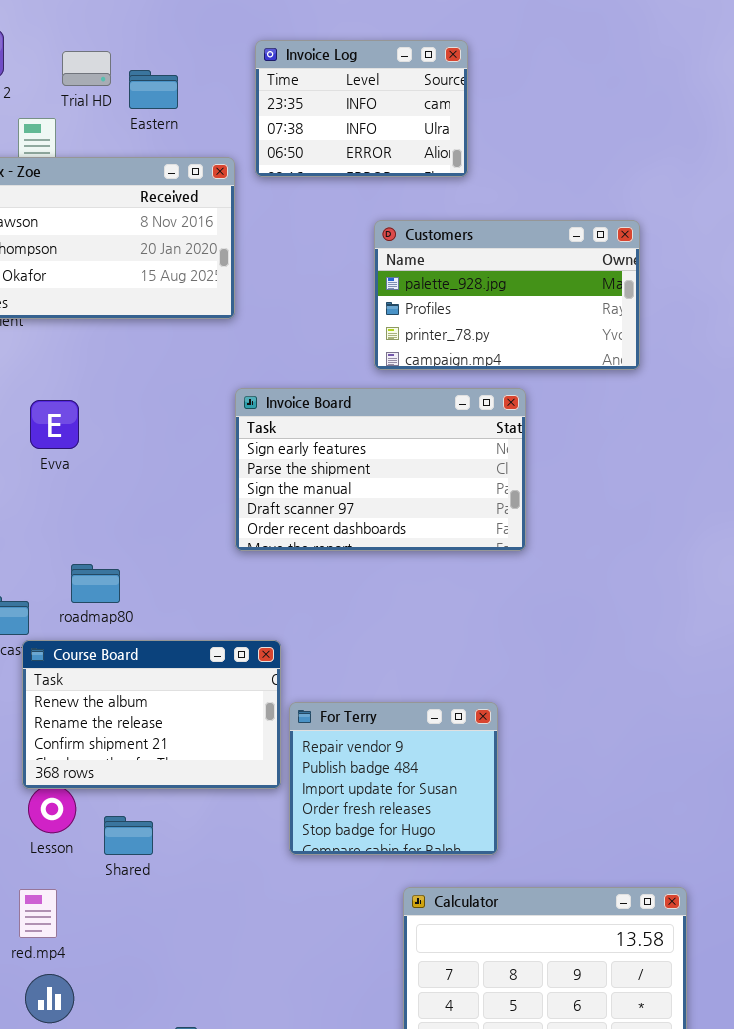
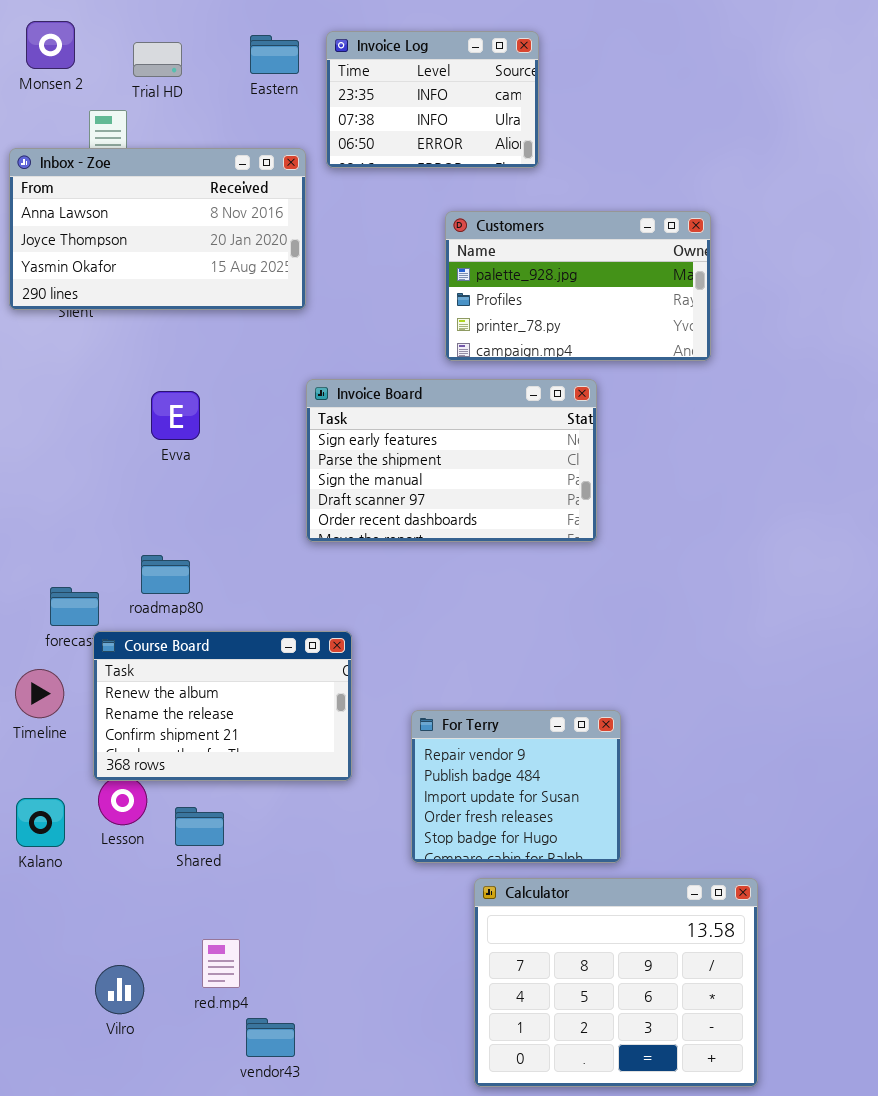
Eastern: [129,70,178,109] -> [250,35,299,74], moved
Evva: [30,400,79,449] -> [151,391,200,440], moved
For Terry: [289,702,498,855] -> [411,710,621,863], moved
red.mp4: [19,889,57,938] -> [202,939,240,988], moved

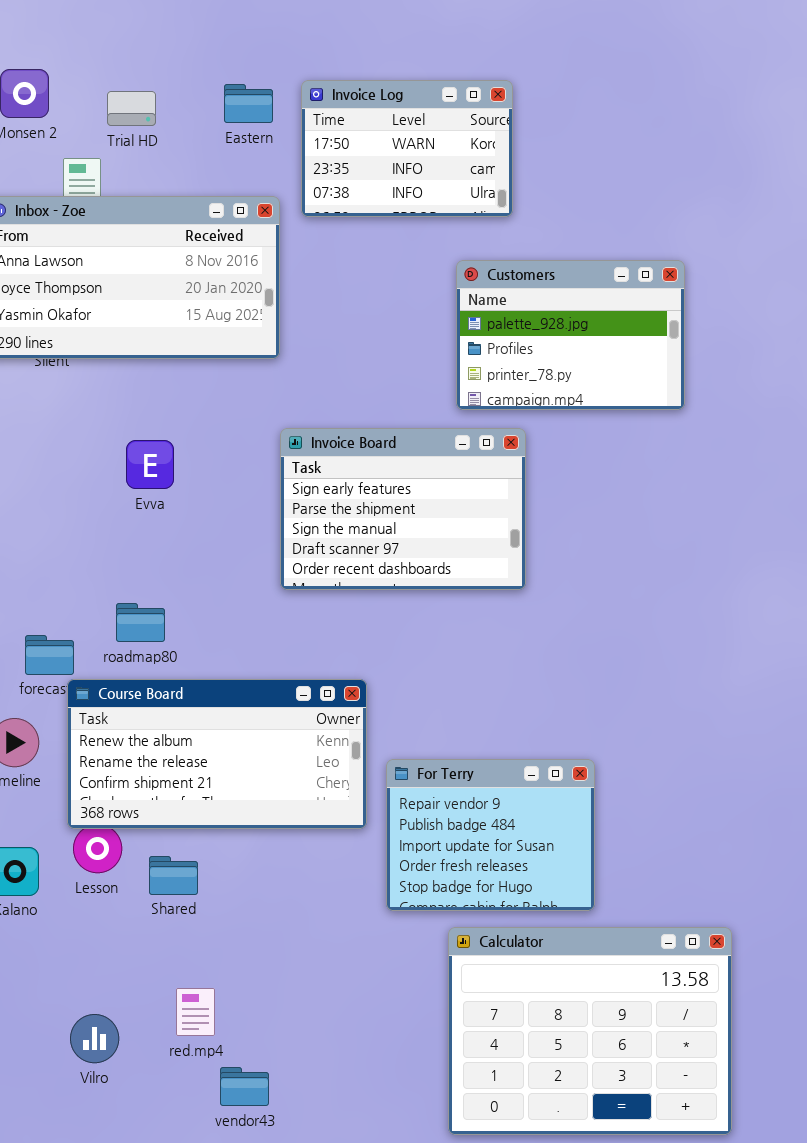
Invoice Log: [326,31,539,168] -> [301,80,513,217], scrolled up 1 row
Customers: [445,211,711,361] -> [456,260,685,410], resized
Invoice Board: [306,379,597,542] -> [280,428,526,590], resized
Course Board: [93,631,352,781] -> [67,679,367,829], resized

